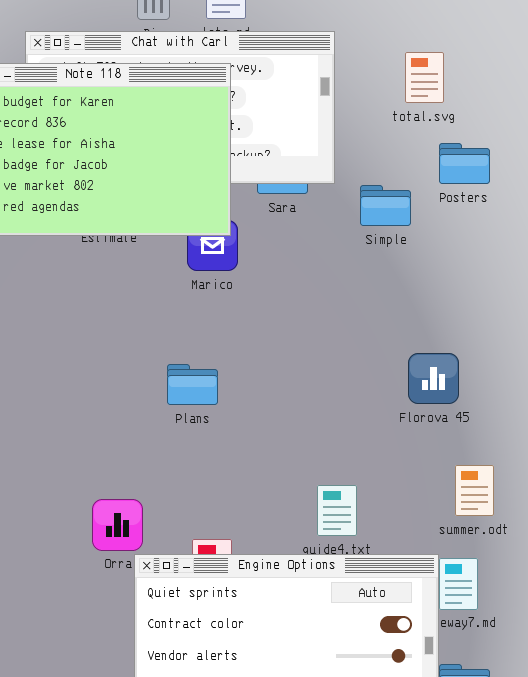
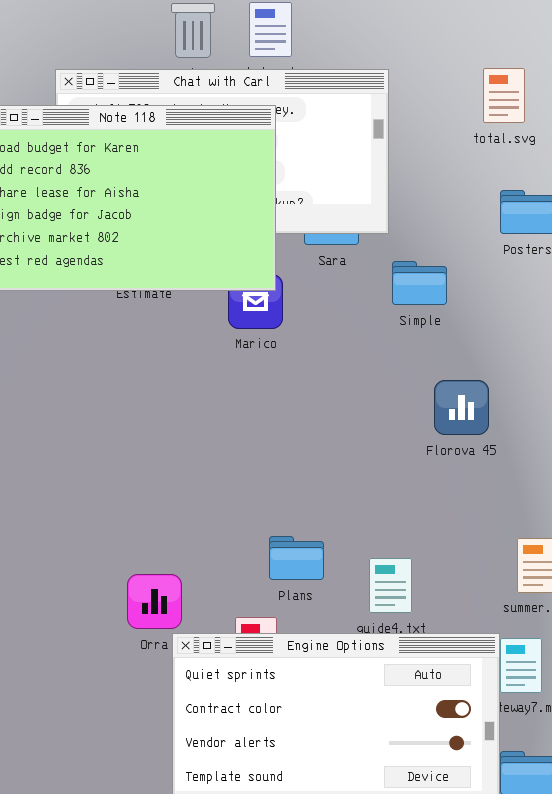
total.svg: [405,52,444,103] -> [483,68,525,123], moved
Simple: [360,185,411,226] -> [392,261,447,305], moved
Florova 45: [408,353,459,404] -> [434,380,489,435], moved
Plans: [167,364,218,405] -> [269,536,324,580], moved

